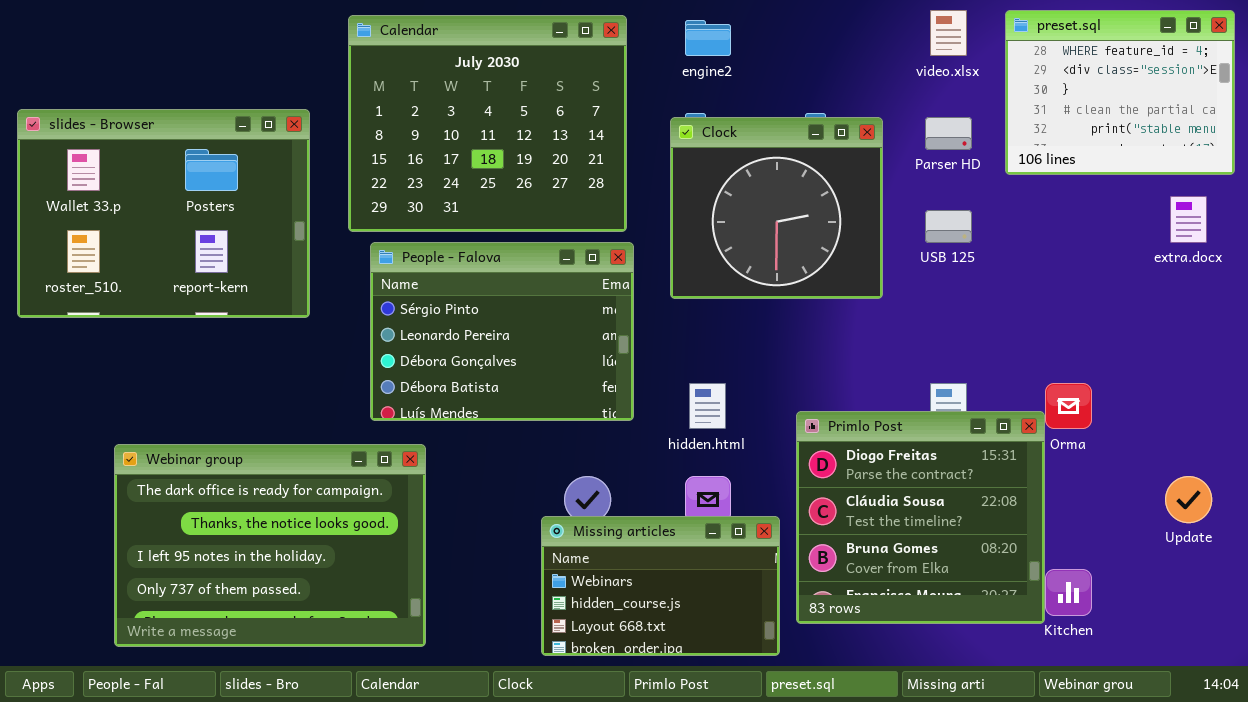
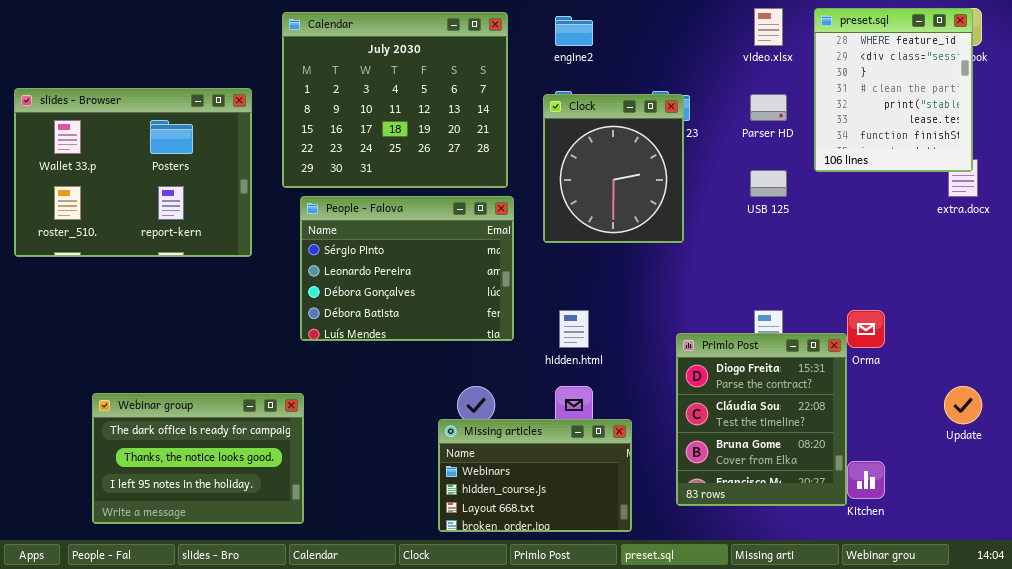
preset.sql: [1005,10,1235,175] -> [814,8,973,172], resized
Clock: [670,117,883,299] -> [543,94,684,243], resized
Primlo Post: [796,411,1045,624] -> [676,333,847,506], resized
Webinar group: [114,444,426,647] -> [92,393,304,524], resized

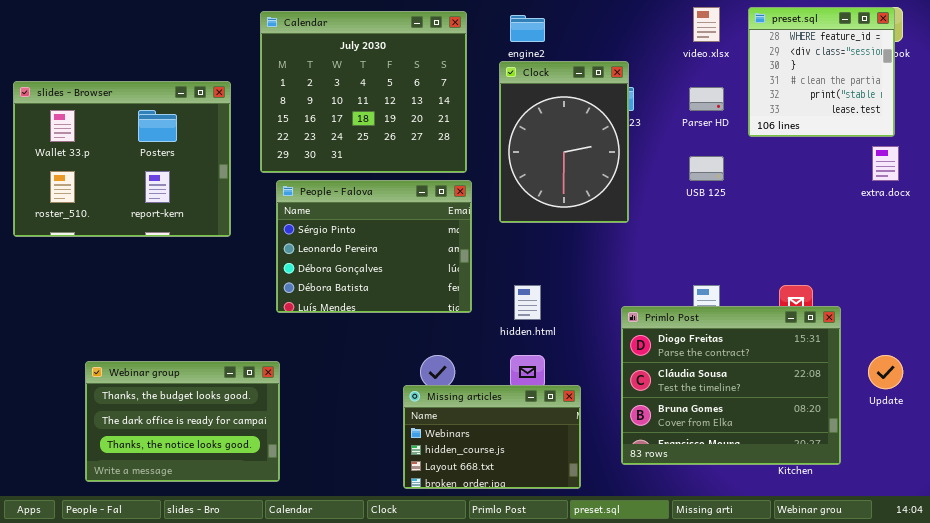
preset.sql: [814,8,973,172] -> [748,7,895,137], resized
Clock: [543,94,684,243] -> [499,61,629,223], resized
Primlo Post: [676,333,847,506] -> [621,306,841,465], resized
Webinar group: [92,393,304,524] -> [85,361,280,482], scrolled up 1 row

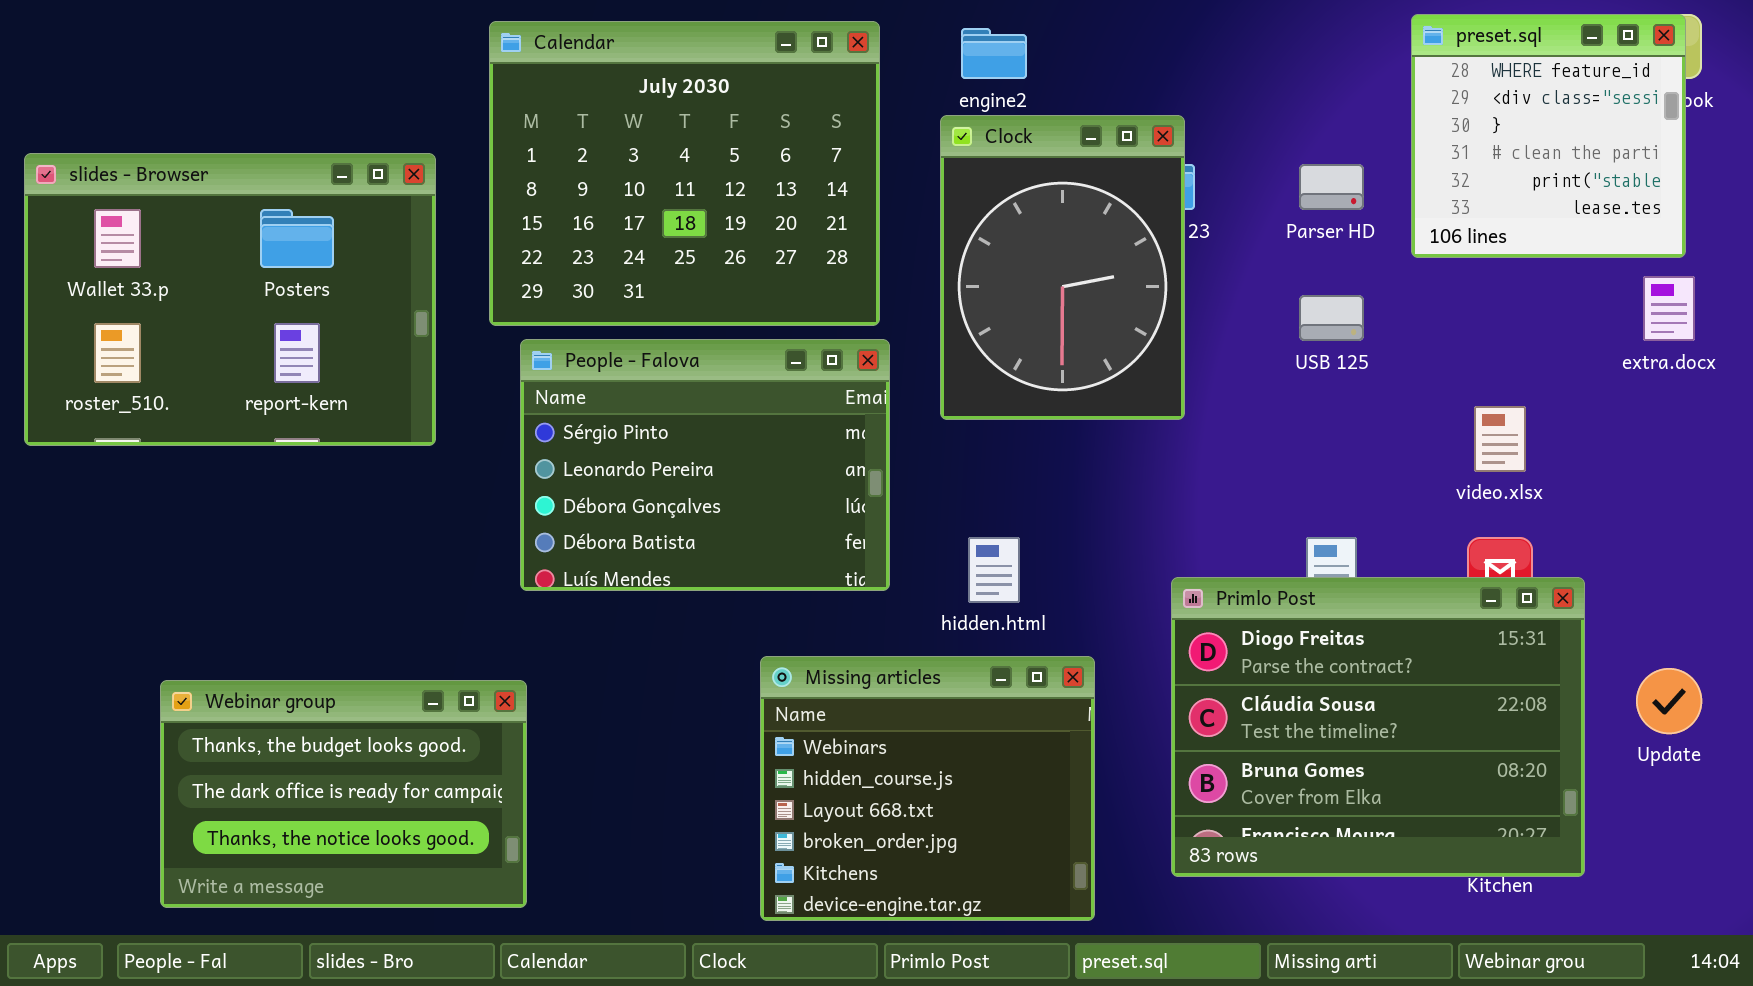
video.xlsx: [693,7,720,42] -> [1474,406,1526,472], moved
Missing articles: [403,385,581,489] -> [760,656,1095,921], resized

